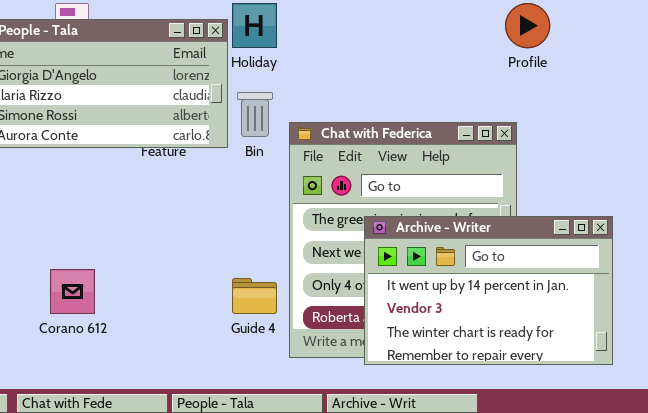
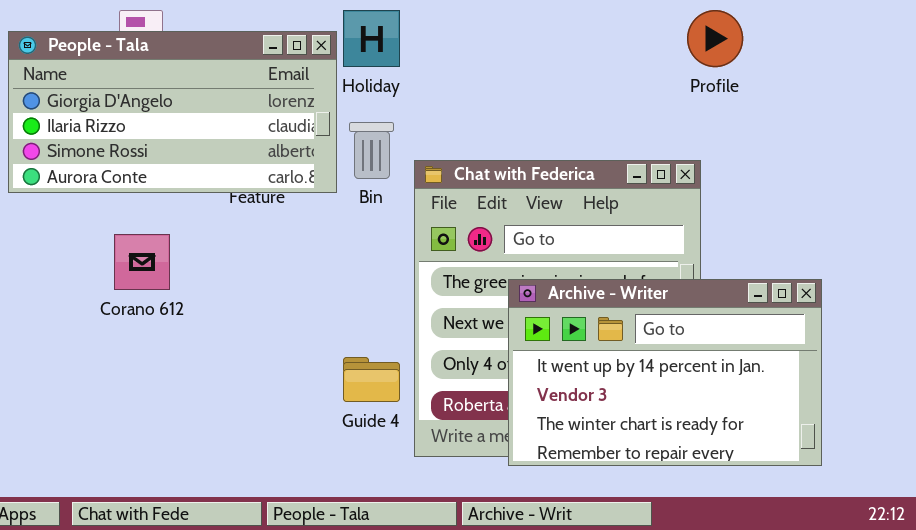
Corano 612: [50,269,95,314] -> [114,234,170,290], moved

